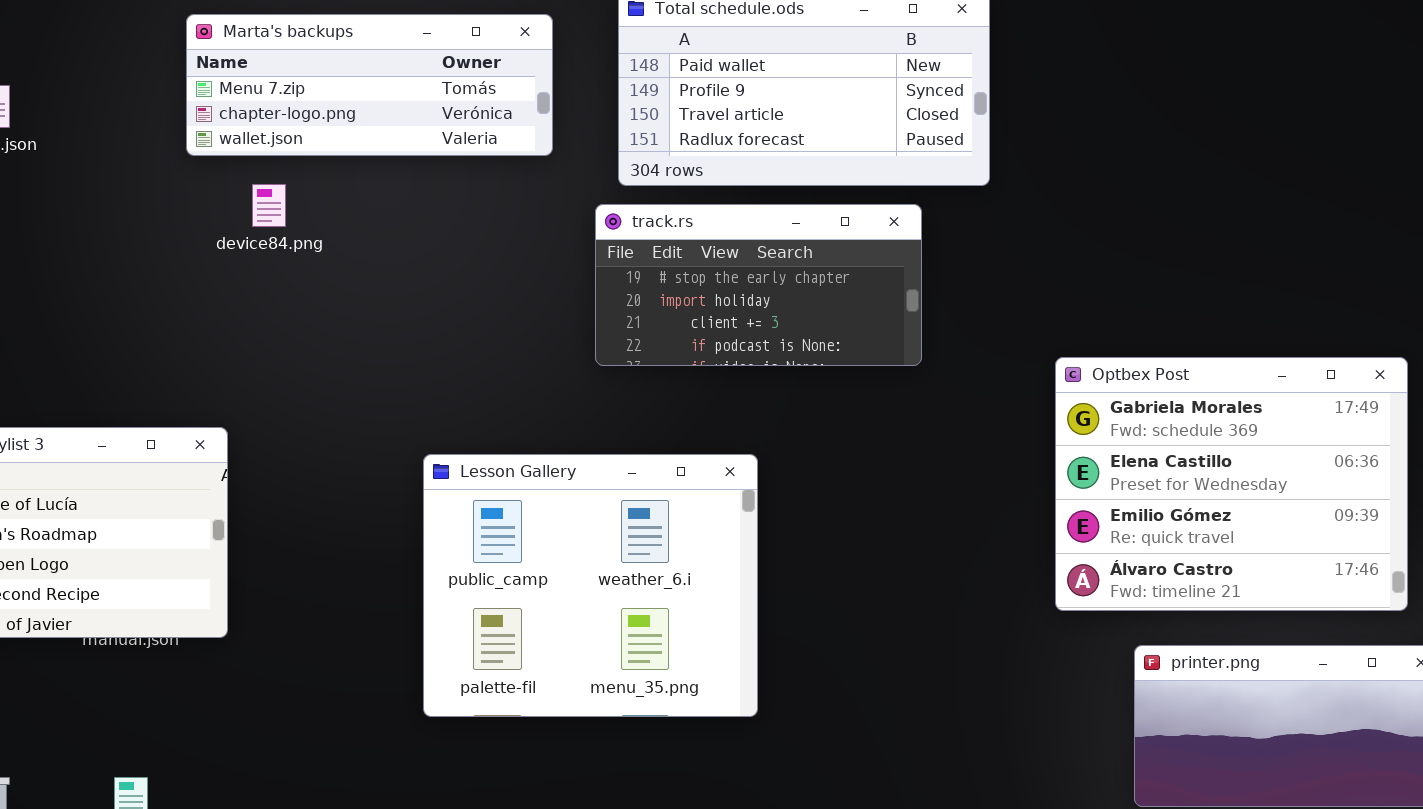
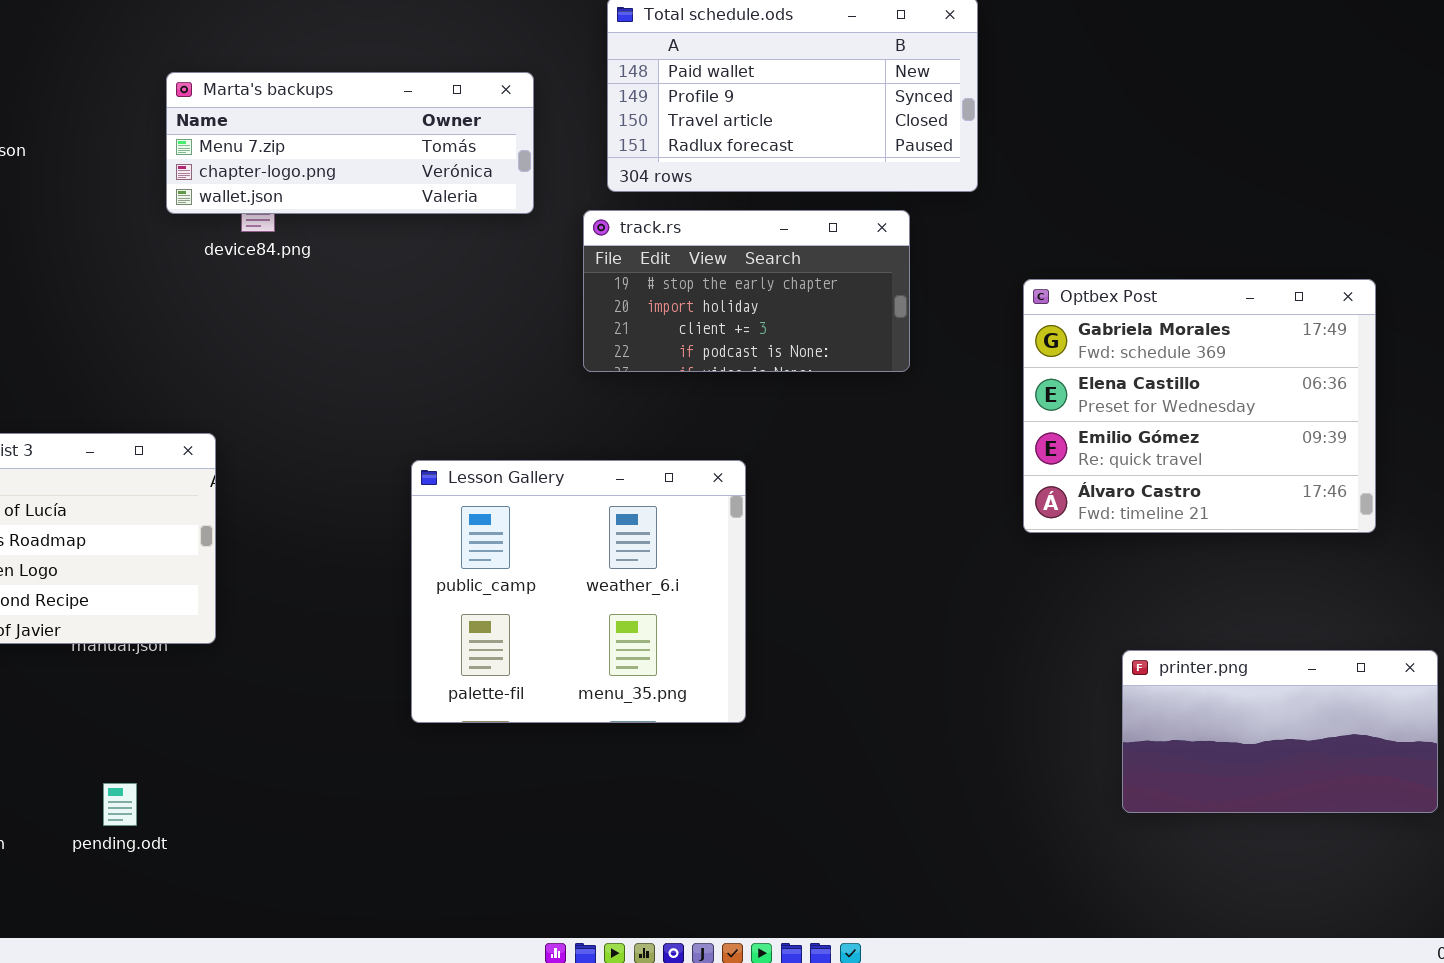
Marta's backups: [186,14,553,156] -> [166,72,534,214], moved
Optbex Post: [1055,357,1408,611] -> [1023,279,1376,533], moved

